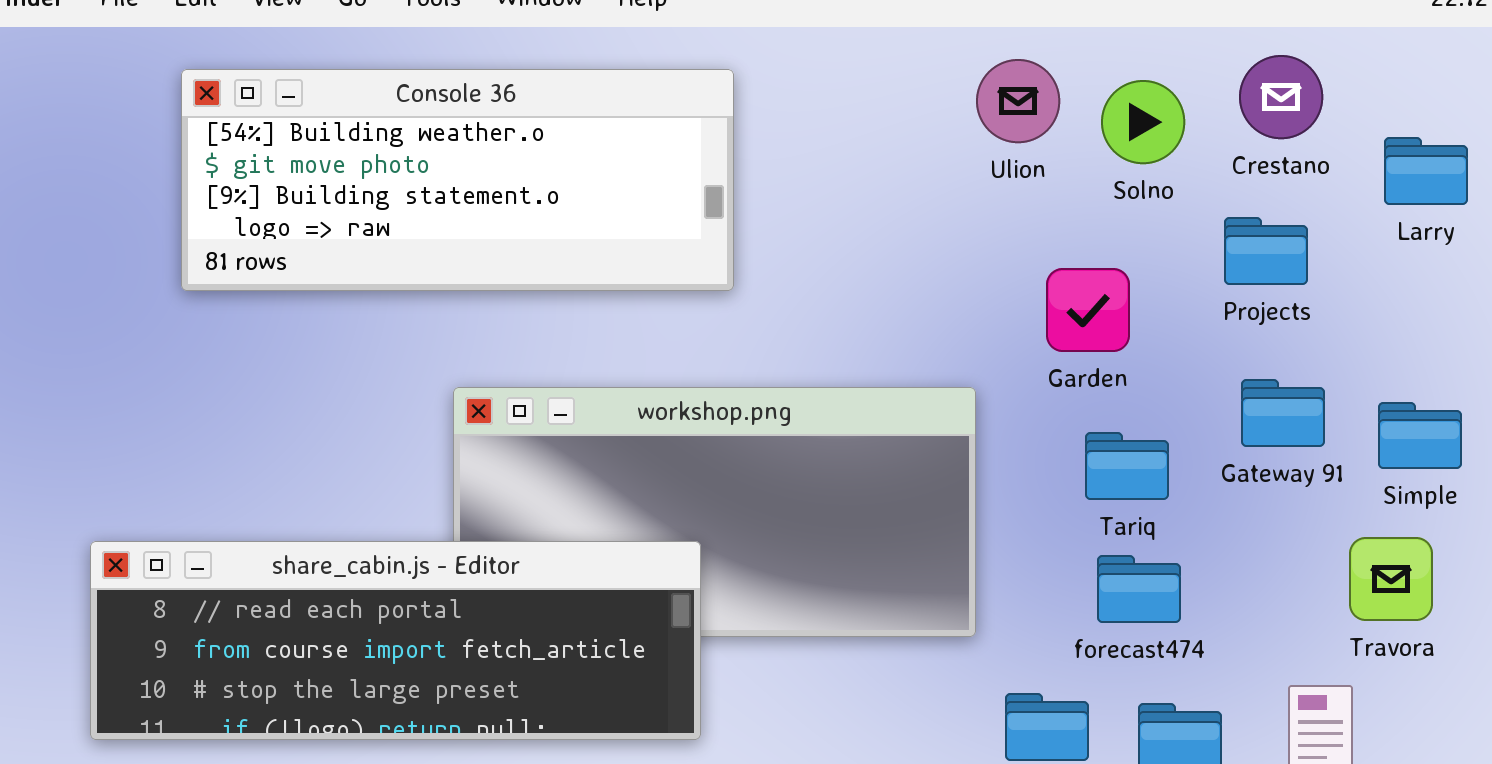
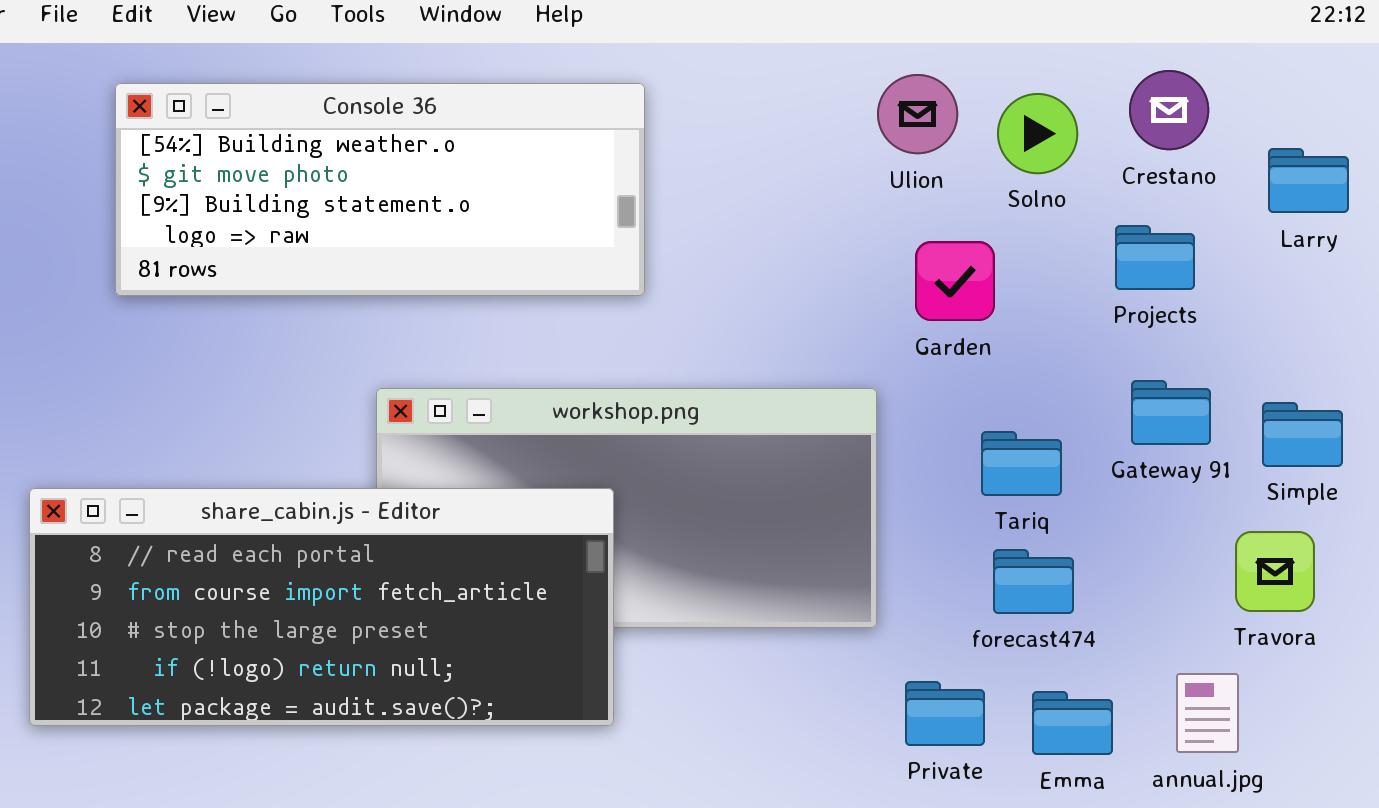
Garden: [1046,268,1130,352] -> [915,241,995,321], moved
share_cabin.js - Editor: [90,541,701,740] -> [29,488,614,726], resized

